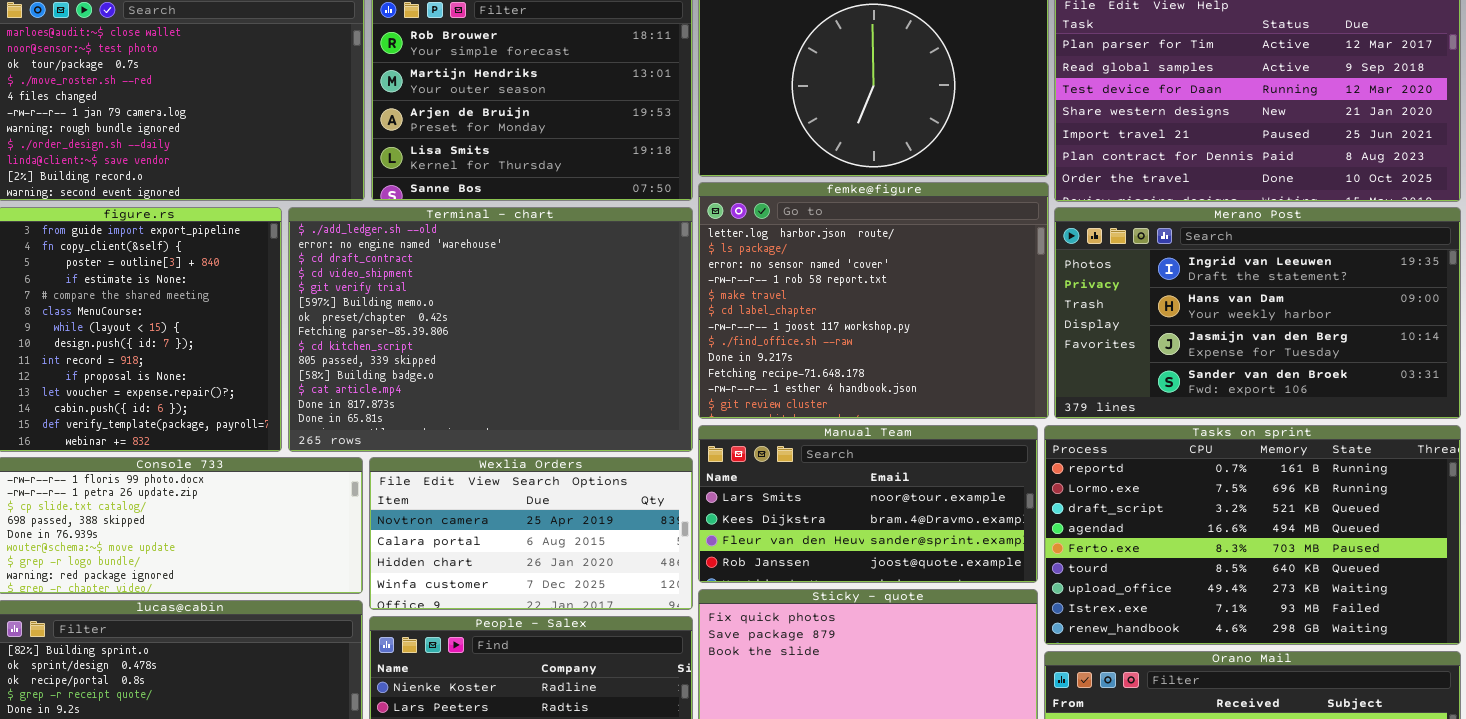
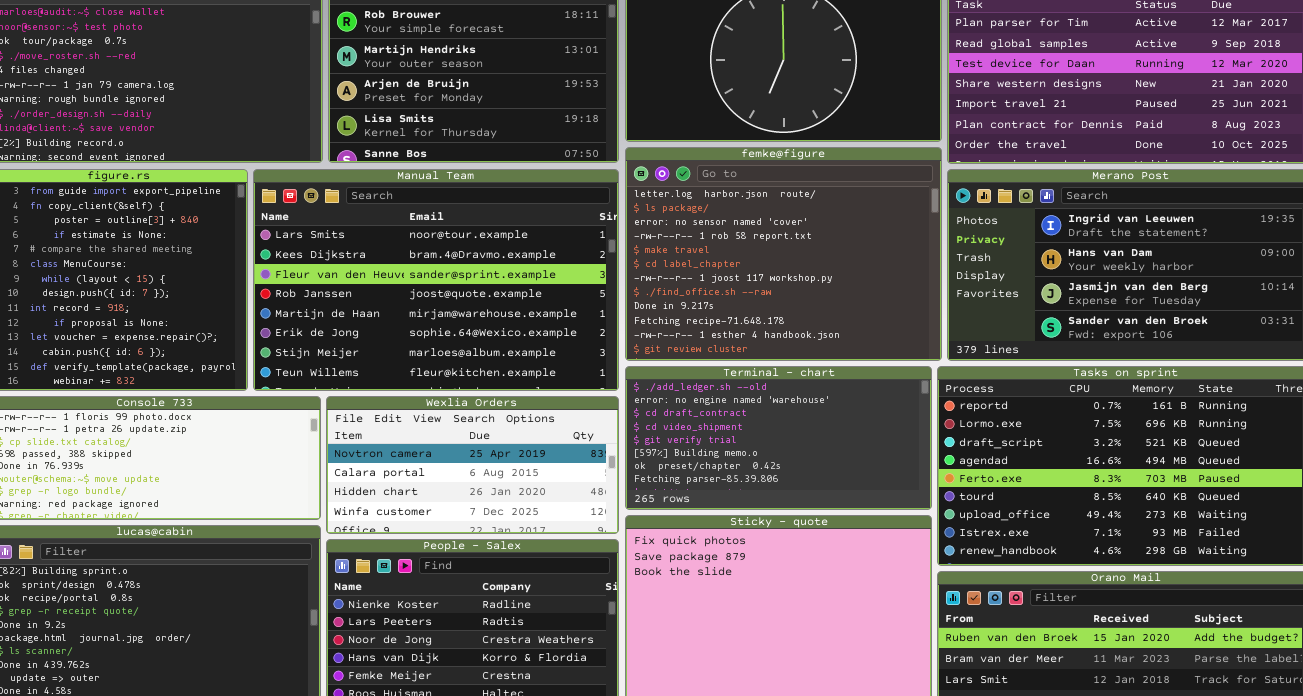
Terminal - chart: [288,207,693,452] -> [625,366,932,510], moved, resized
Manual Team: [698,425,1038,583] -> [253,169,619,391], moved, resized

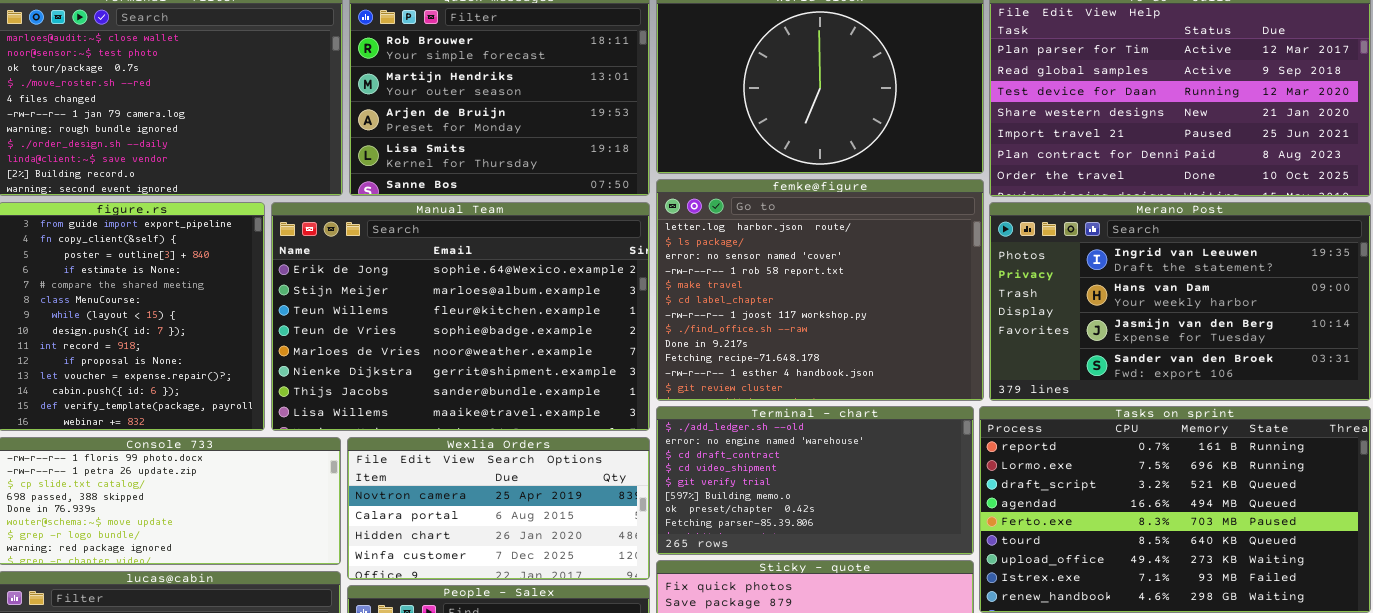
Manual Team: [253,169,619,391] -> [271,202,650,431], scrolled down 5 rows

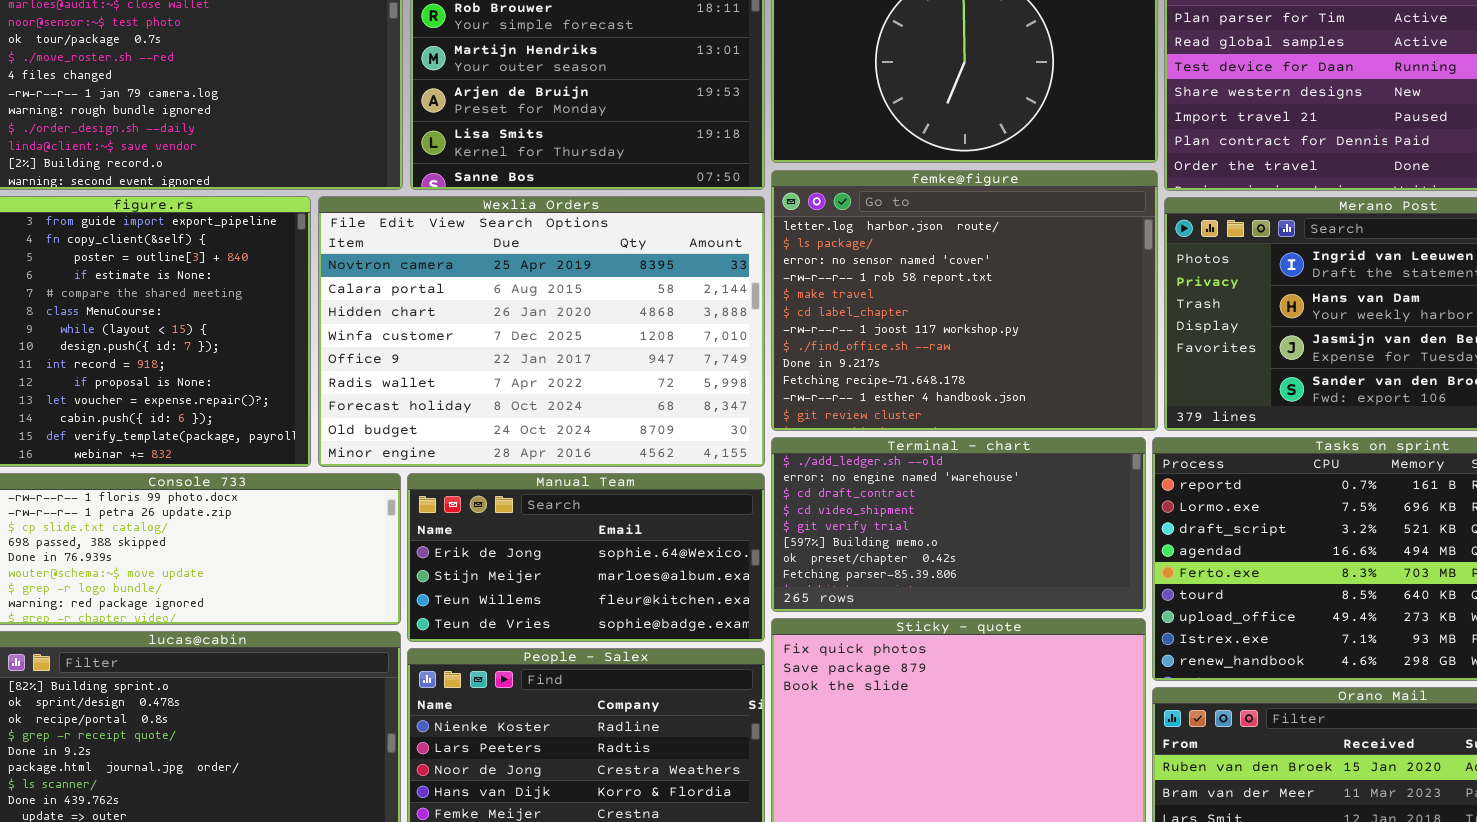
Manual Team: [271,202,650,431] -> [407,473,765,642], moved, resized
Wexlia Orders: [347,437,650,580] -> [318,196,765,467], moved, resized

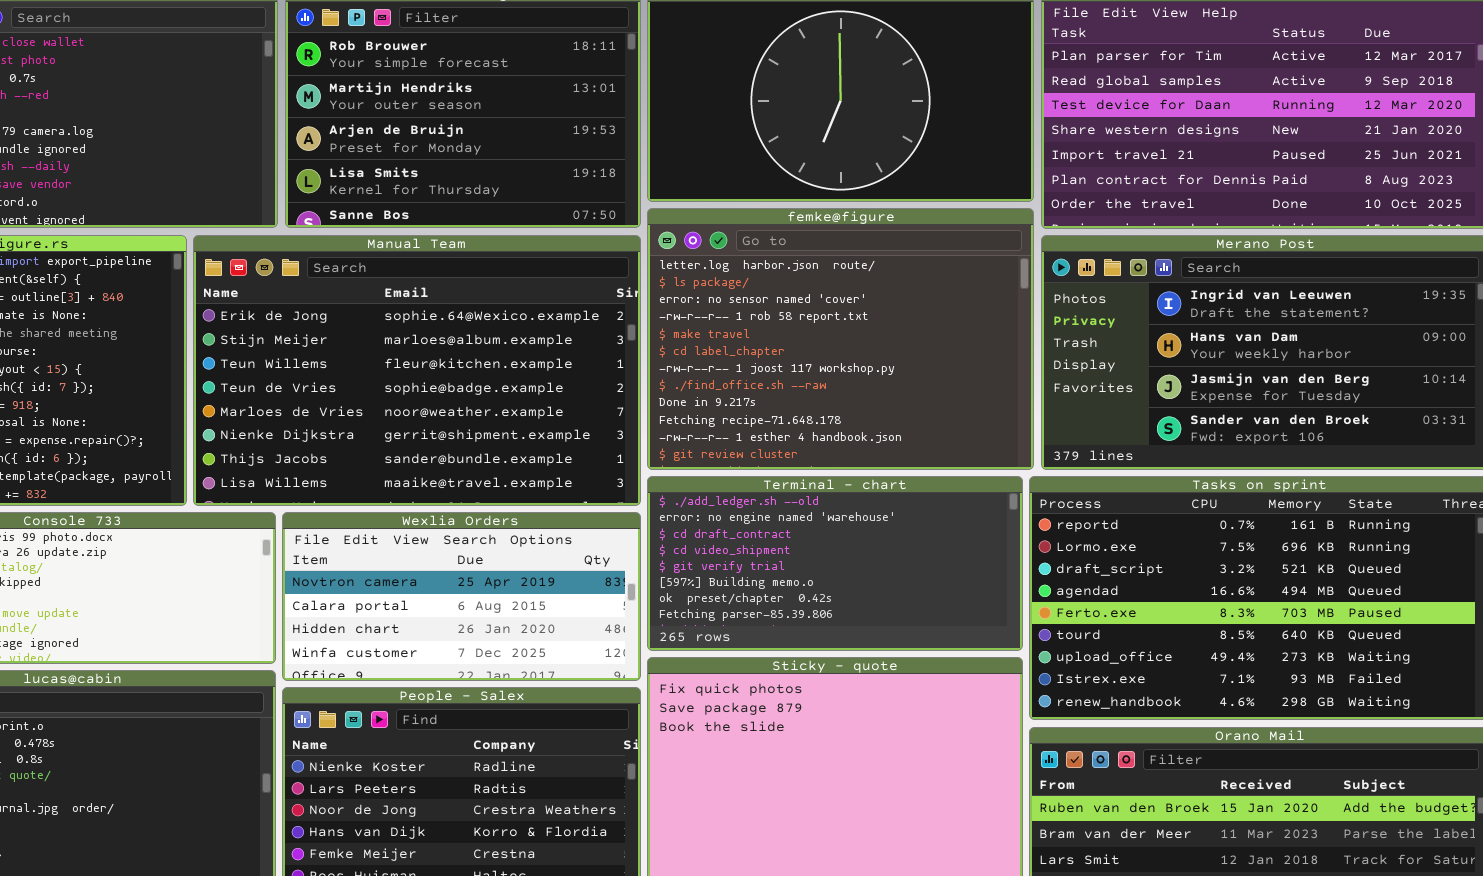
Wexlia Orders: [318,196,765,467] -> [282,512,641,681], moved, resized
Manual Team: [407,473,765,642] -> [193,235,641,506], moved, resized

